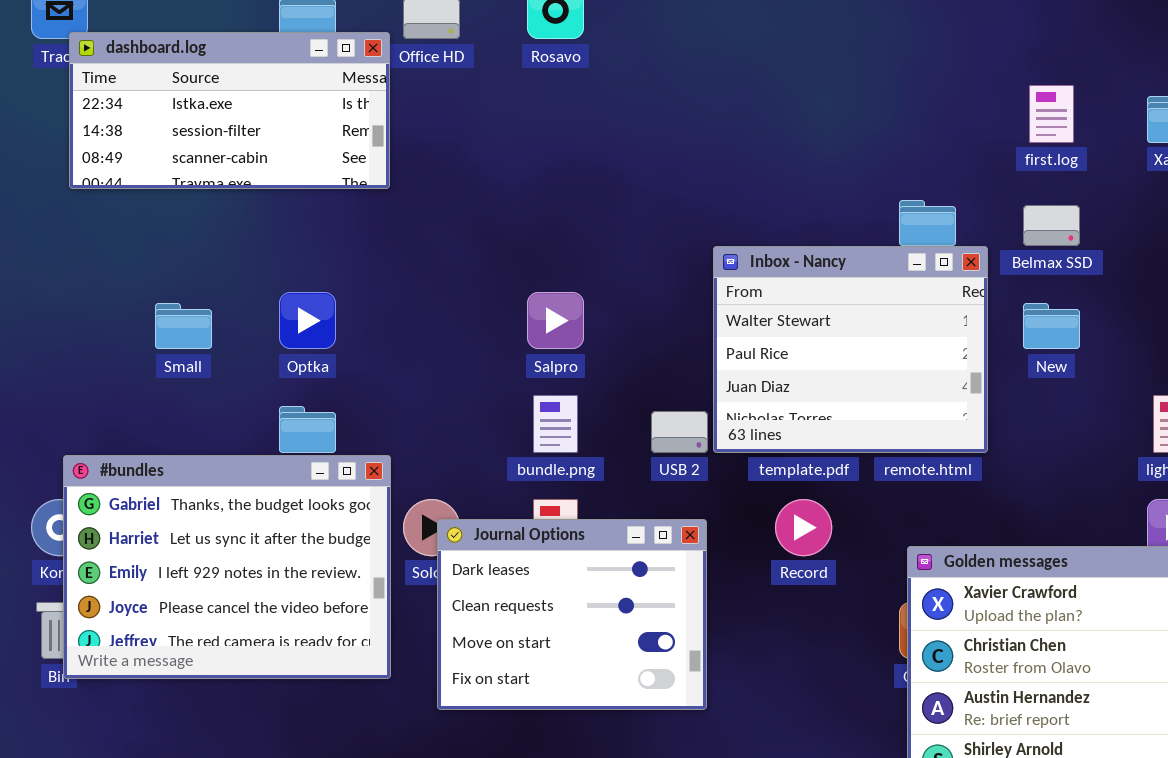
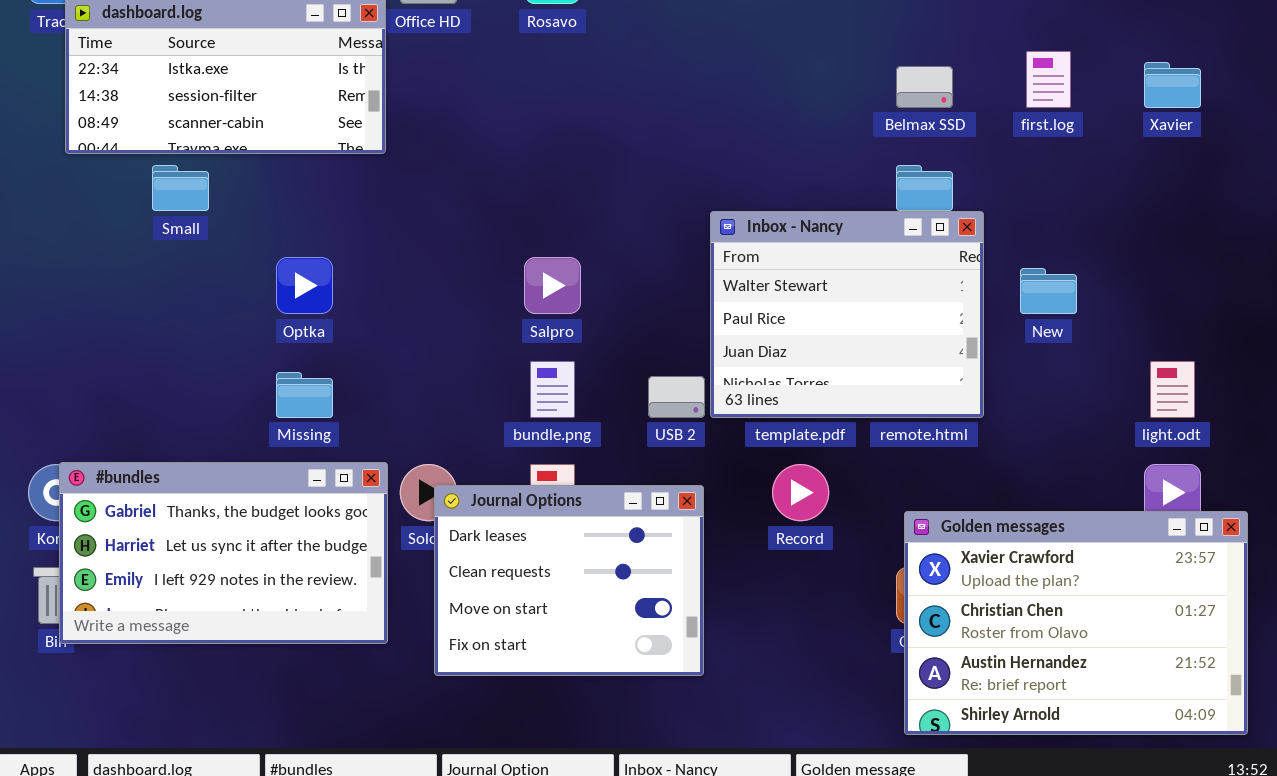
Belmax SSD: [1023,205,1080,246] -> [896,66,953,108], moved
Small: [155,303,212,349] -> [152,165,209,211], moved
#bundles: [63,455,391,679] -> [59,462,388,644], resized

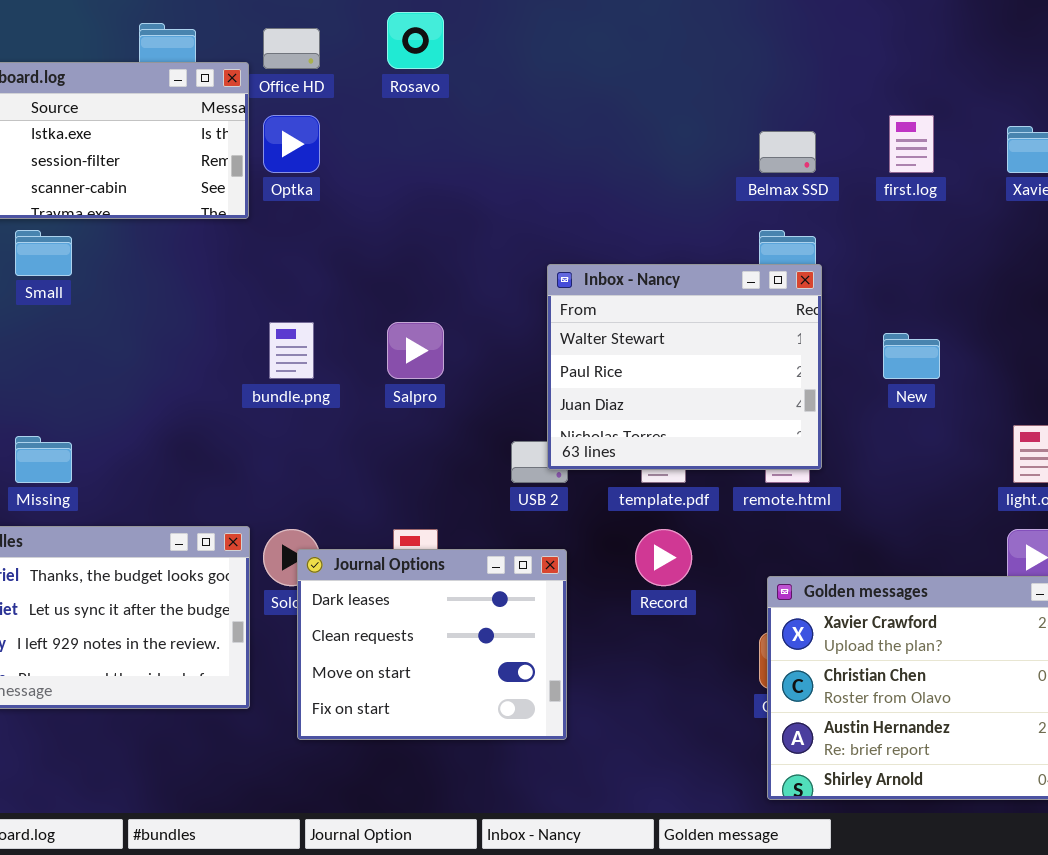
Inbox - Nancy: [710,211,984,418] -> [547,264,822,470], moved
Optka: [276,257,333,314] -> [263,115,320,173], moved
bundle.png: [530,361,575,418] -> [269,322,314,379], moved
Missing: [276,372,333,418] -> [15,436,72,483], moved

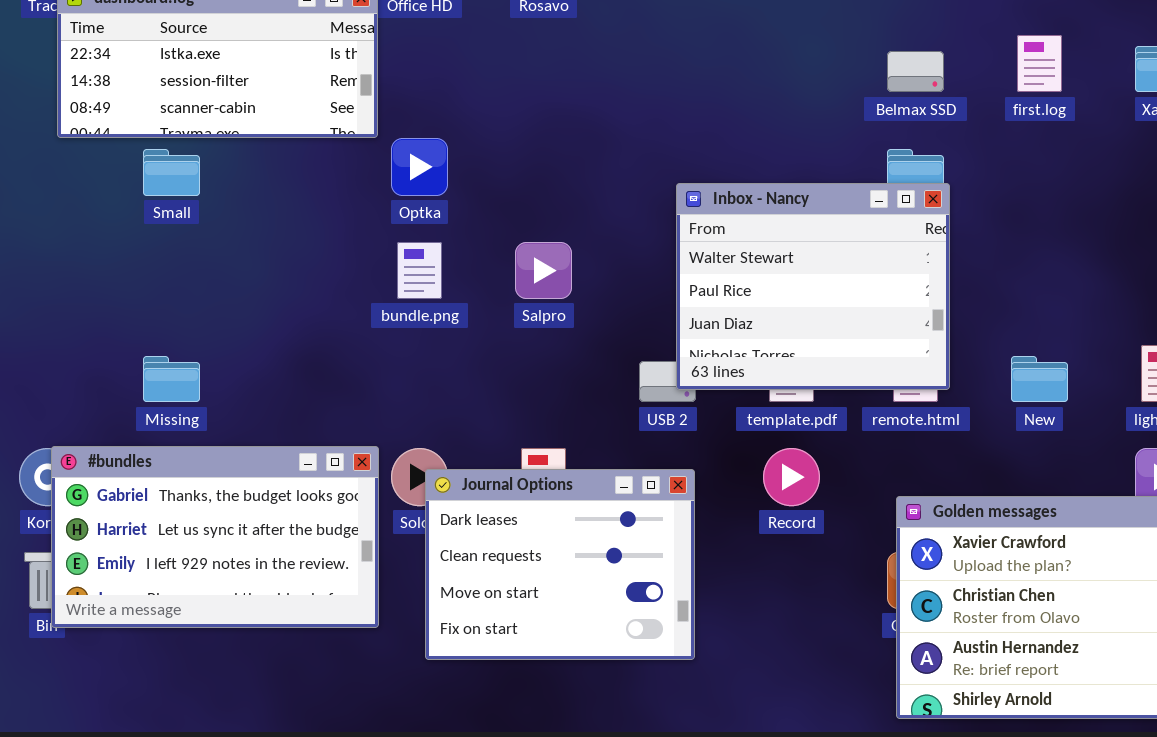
Optka: [263,115,320,173] -> [391,138,448,196], moved
New: [883,333,940,379] -> [1011,356,1068,402], moved

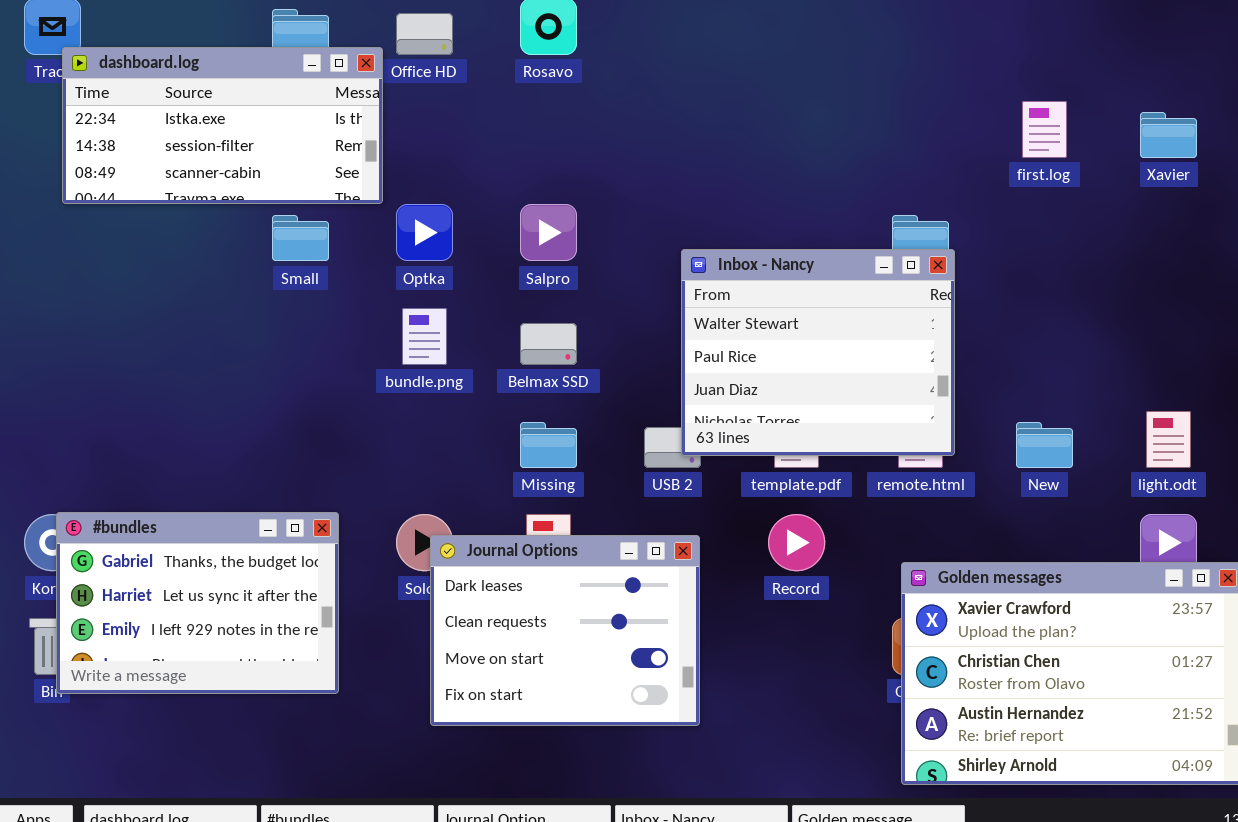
Belmax SSD: [887,51,944,92] -> [520,323,577,365], moved
Small: [143,149,200,196] -> [272,215,329,261], moved
Salpro: [515,242,572,299] -> [520,204,577,261], moved
Missing: [143,356,200,402] -> [520,422,577,468], moved
#bundles: [51,446,379,628] -> [56,512,339,694], resized

